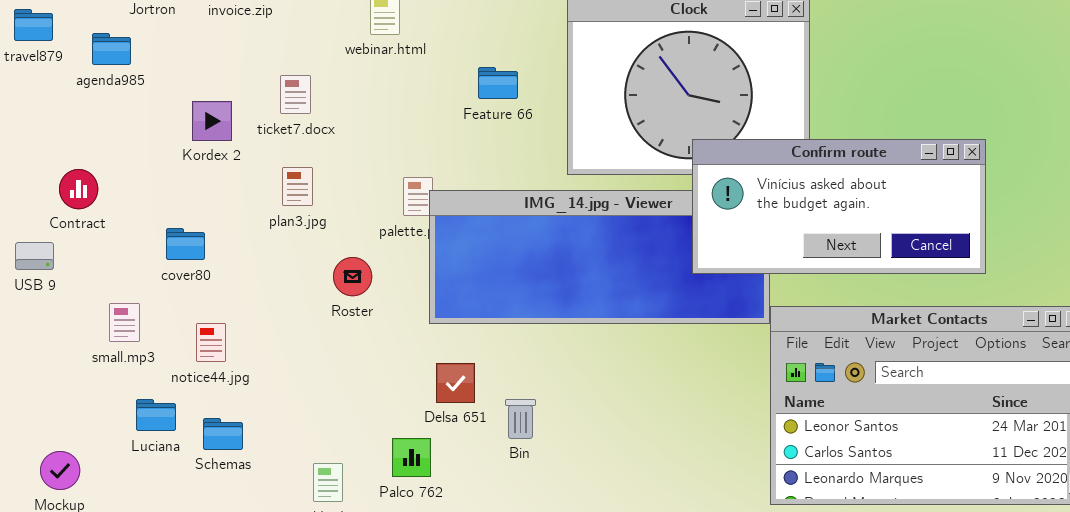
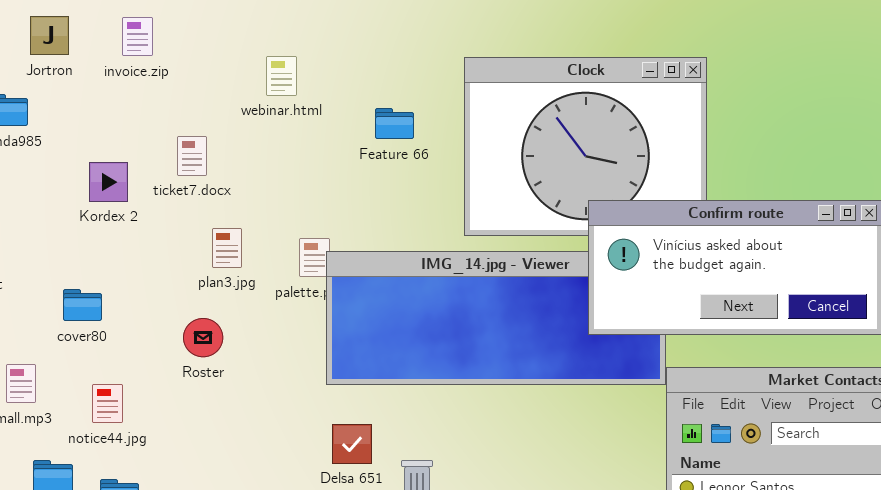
Feature 66: [478,67,518,99] -> [375,108,414,139], moved
plan3.jpg: [282,167,313,206] -> [212,228,242,268], moved
Roster: [333,257,372,296] -> [183,318,223,357], moved

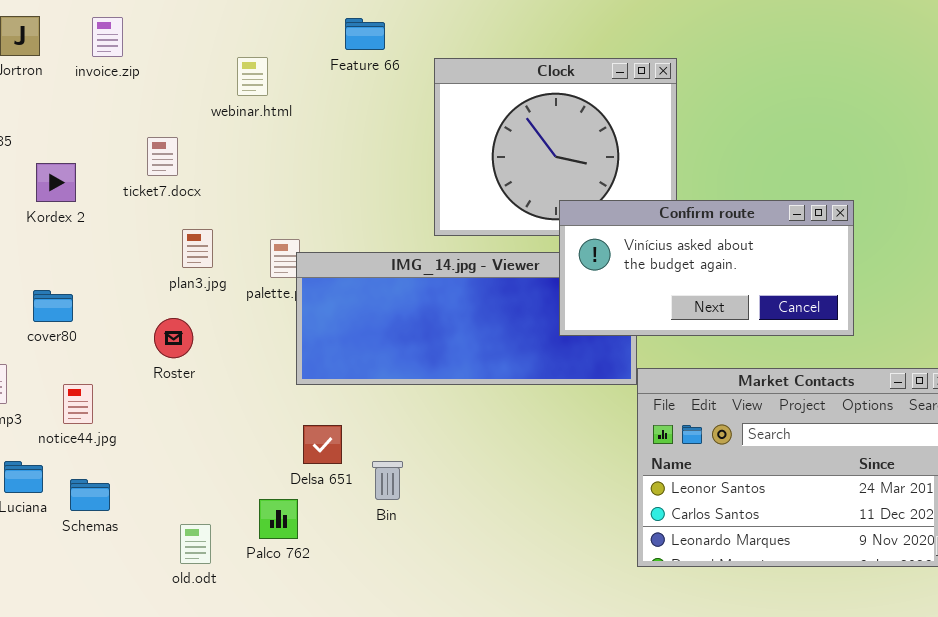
Feature 66: [375,108,414,139] -> [345,18,385,50], moved
Kordex 2: [89,162,128,202] -> [36,163,76,202], moved

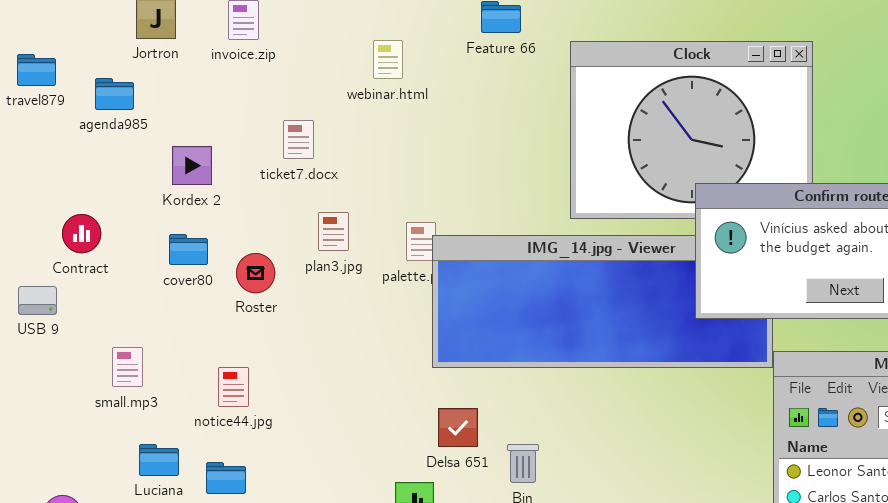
cover80: [33,290,73,322] -> [169,234,208,265], moved
Roster: [154,318,193,358] -> [236,253,275,293], moved
notice44.jpg: [63,384,93,424] -> [218,367,249,407], moved

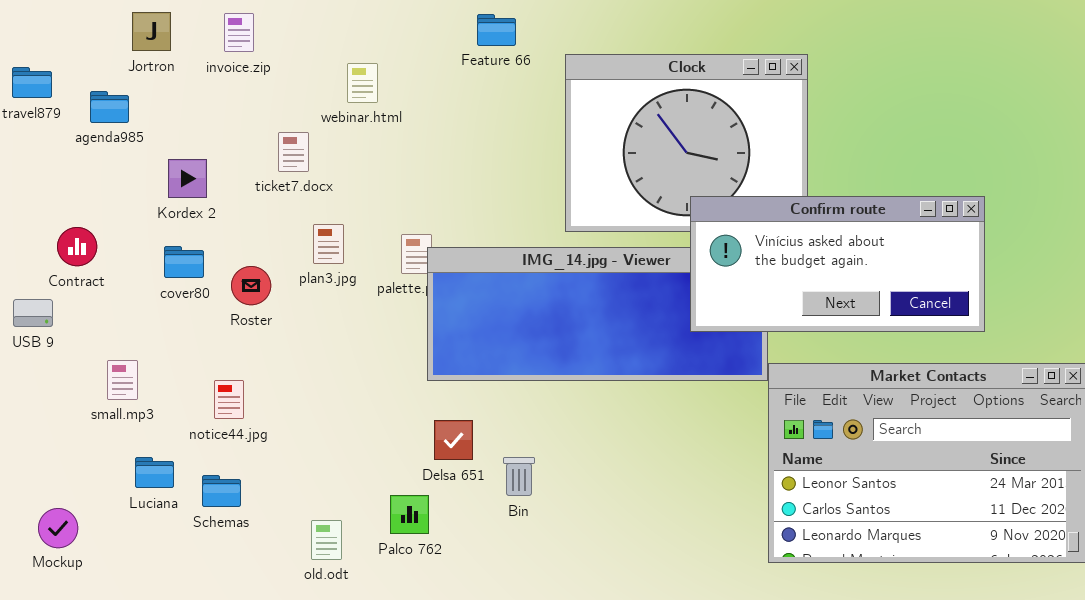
webinar.html: [373,40,403,79] -> [347,63,378,103], moved

